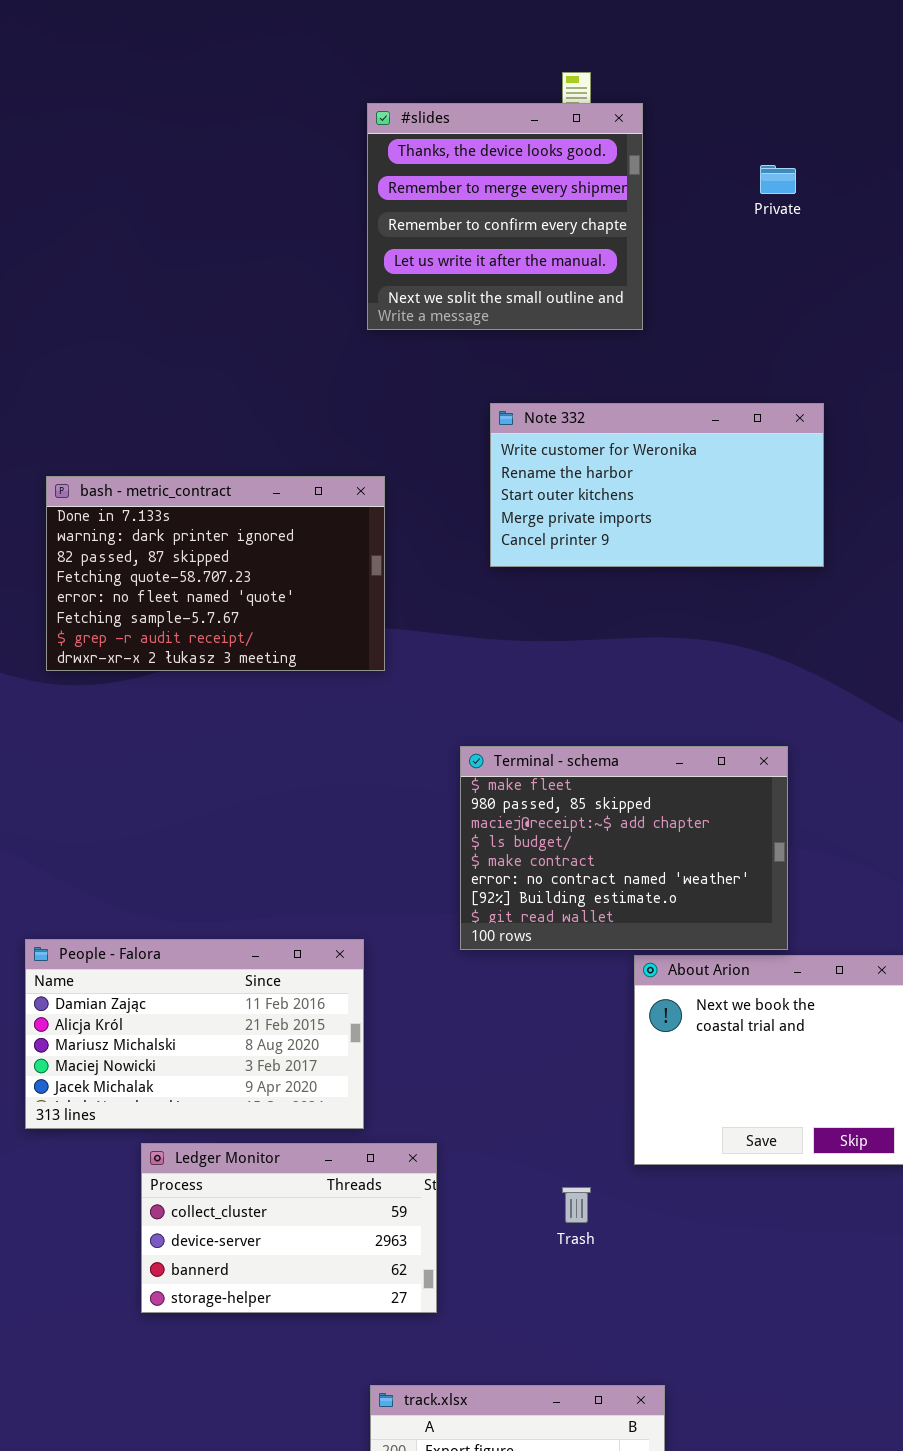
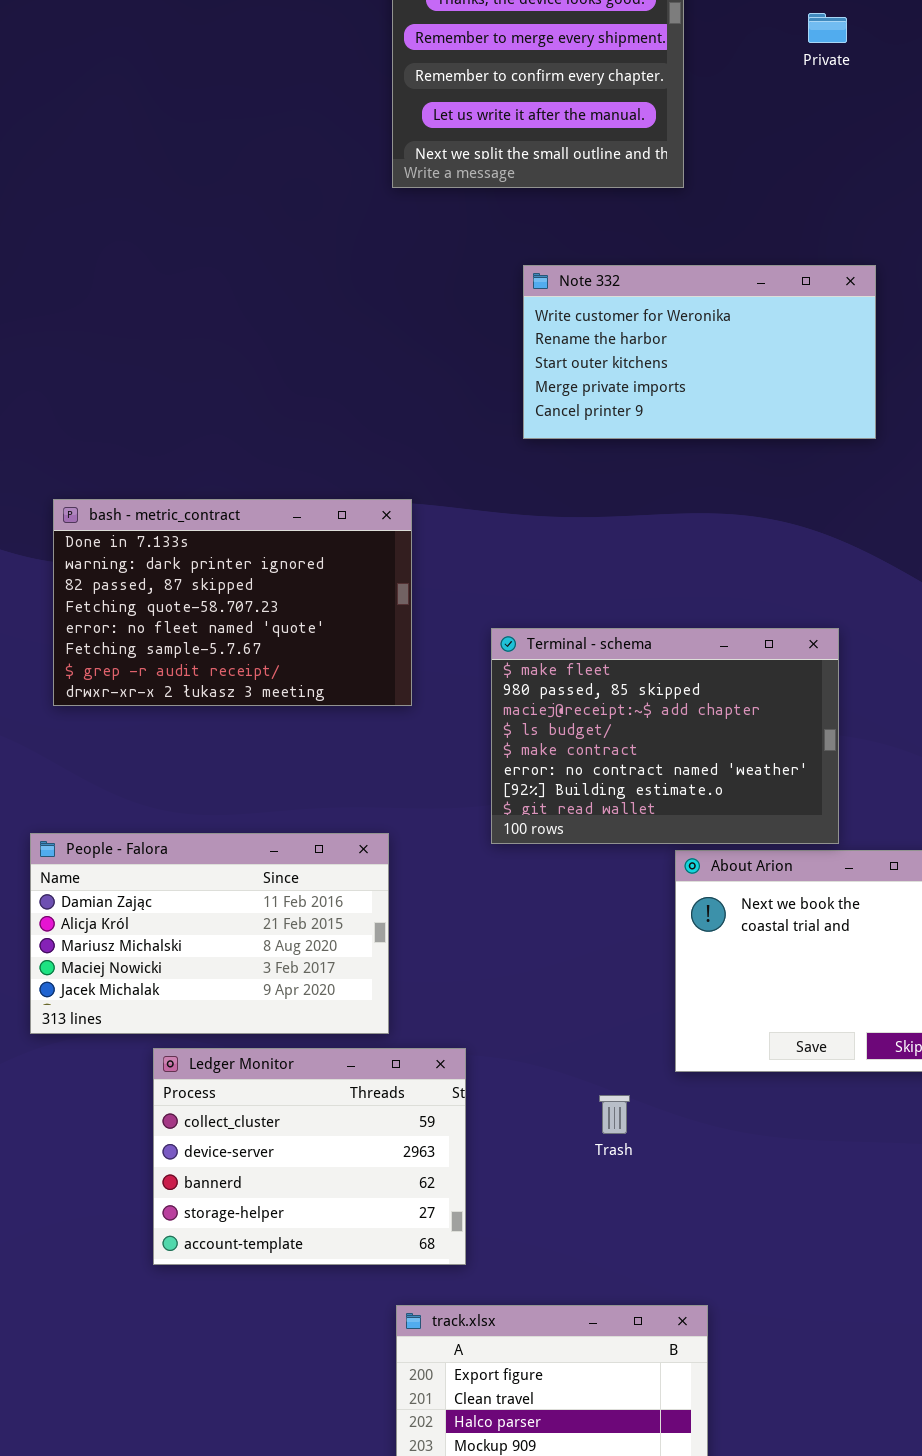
bash - metric_contract: [46,476,385,671] -> [53,499,412,706], moved
Ledger Monitor: [141,1143,437,1313] -> [153,1048,466,1265], resized

